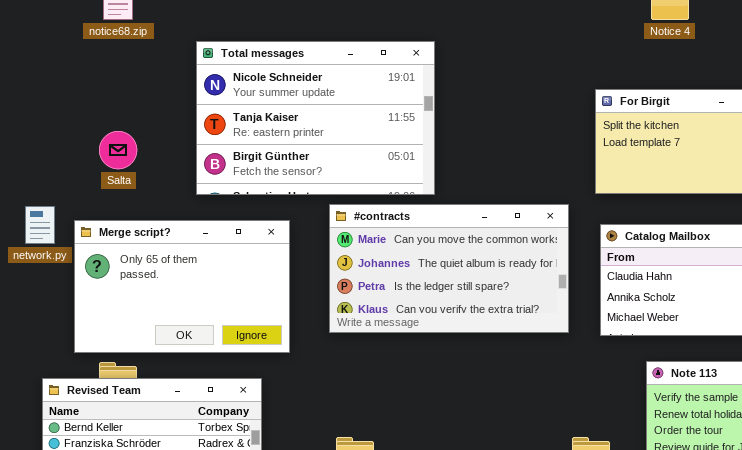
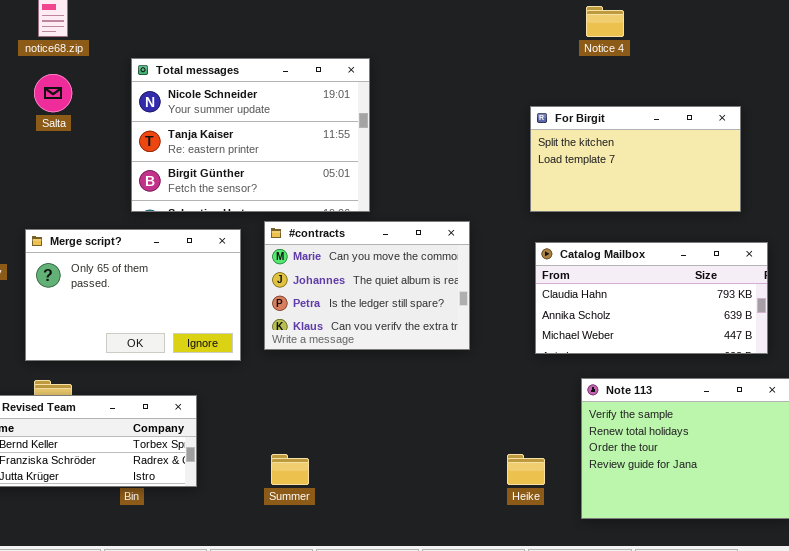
Salta: [99,131,137,169] -> [34,74,72,112], moved
#contracts: [329,204,569,333] -> [264,221,470,350], resized
Merge script?: [74,220,290,353] -> [25,229,241,361], moved

